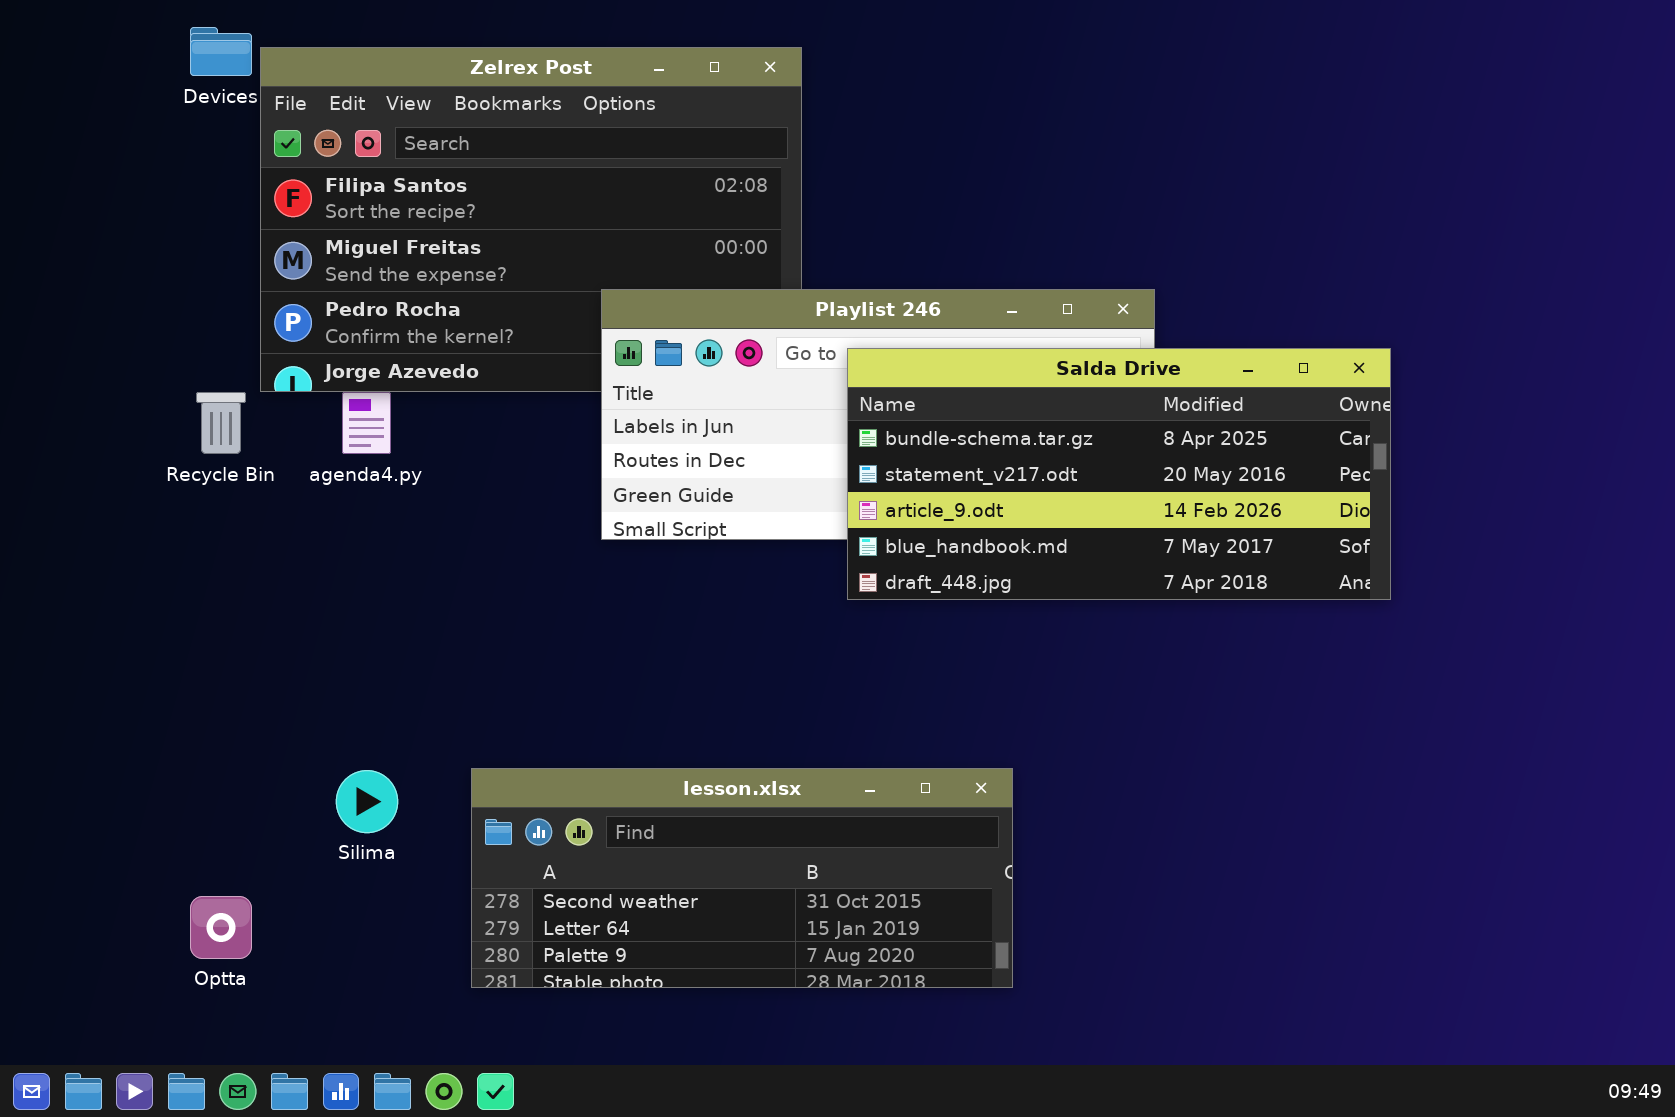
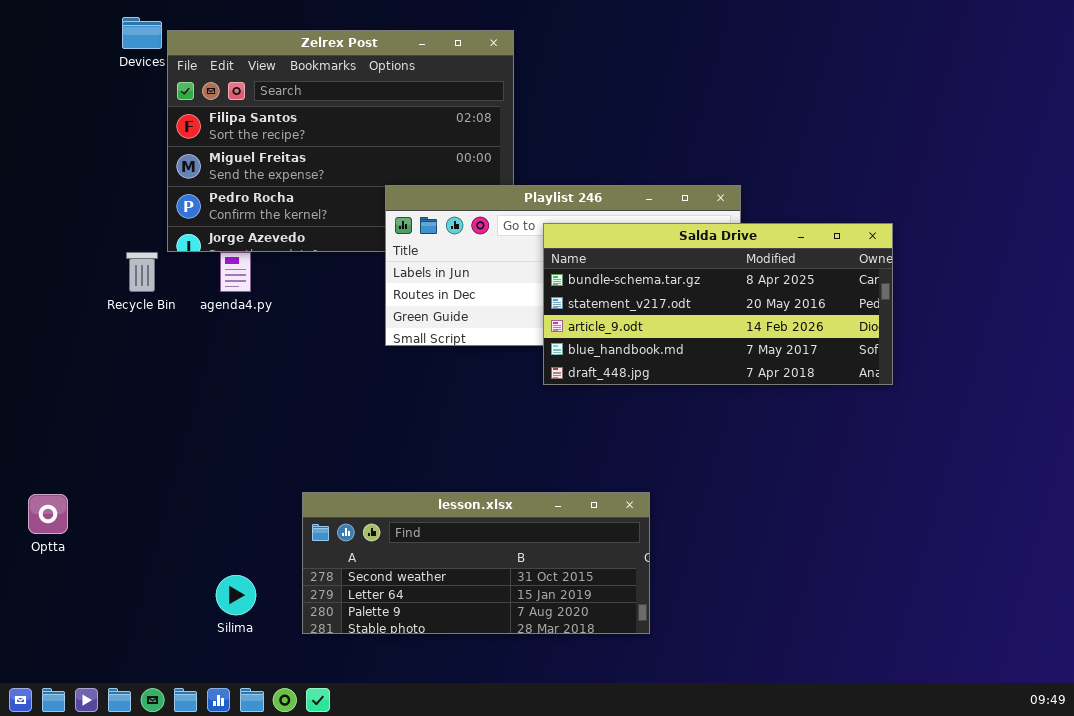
Silima: [336,770,398,833] -> [216,575,256,615], moved
Optta: [190,896,252,959] -> [28,494,68,534], moved

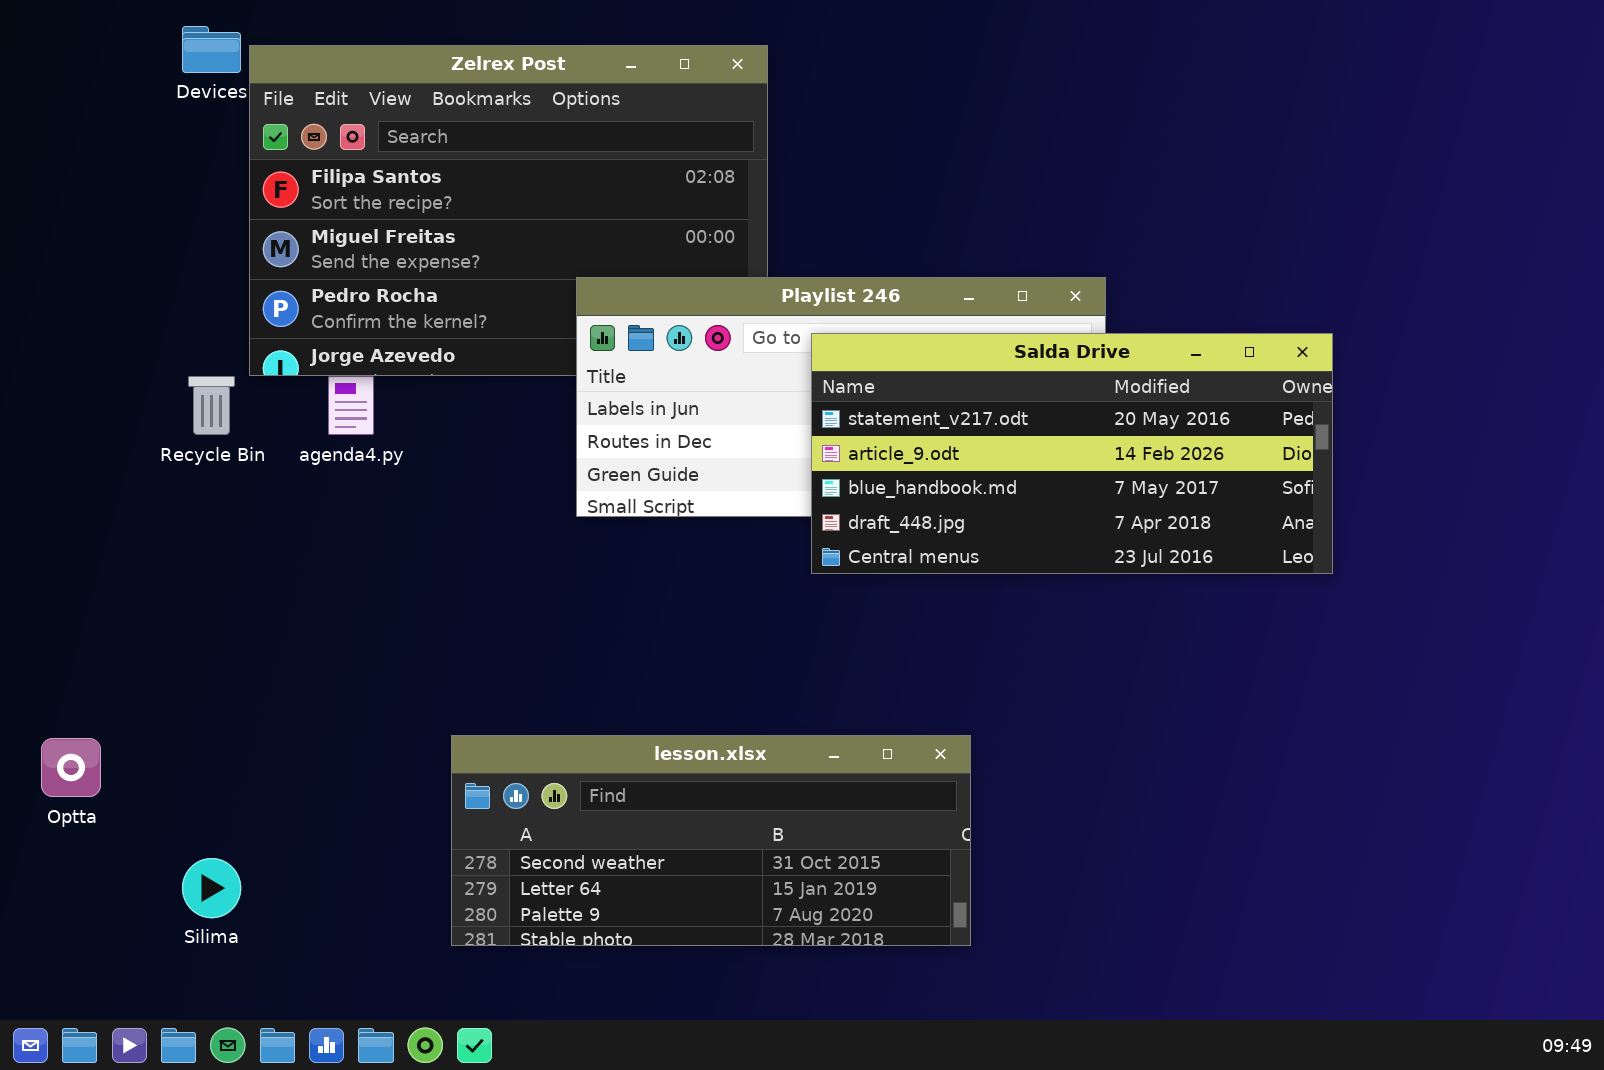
Salda Drive: [543,223,893,385] -> [811,333,1333,574], scrolled down 1 row
Silima: [216,575,256,615] -> [182,858,241,918], moved

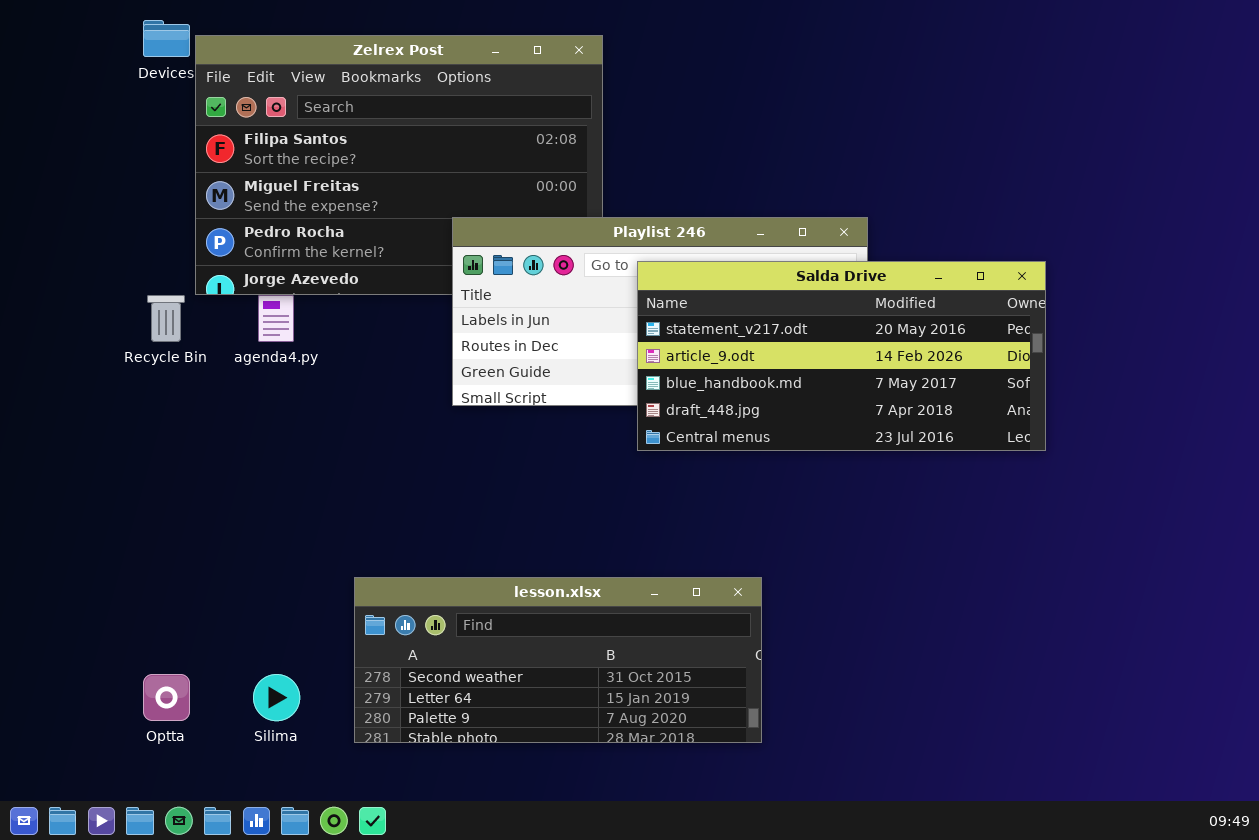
Optta: [41,738,101,797] -> [143,674,190,721], moved
Silima: [182,858,241,918] -> [253,674,300,721], moved

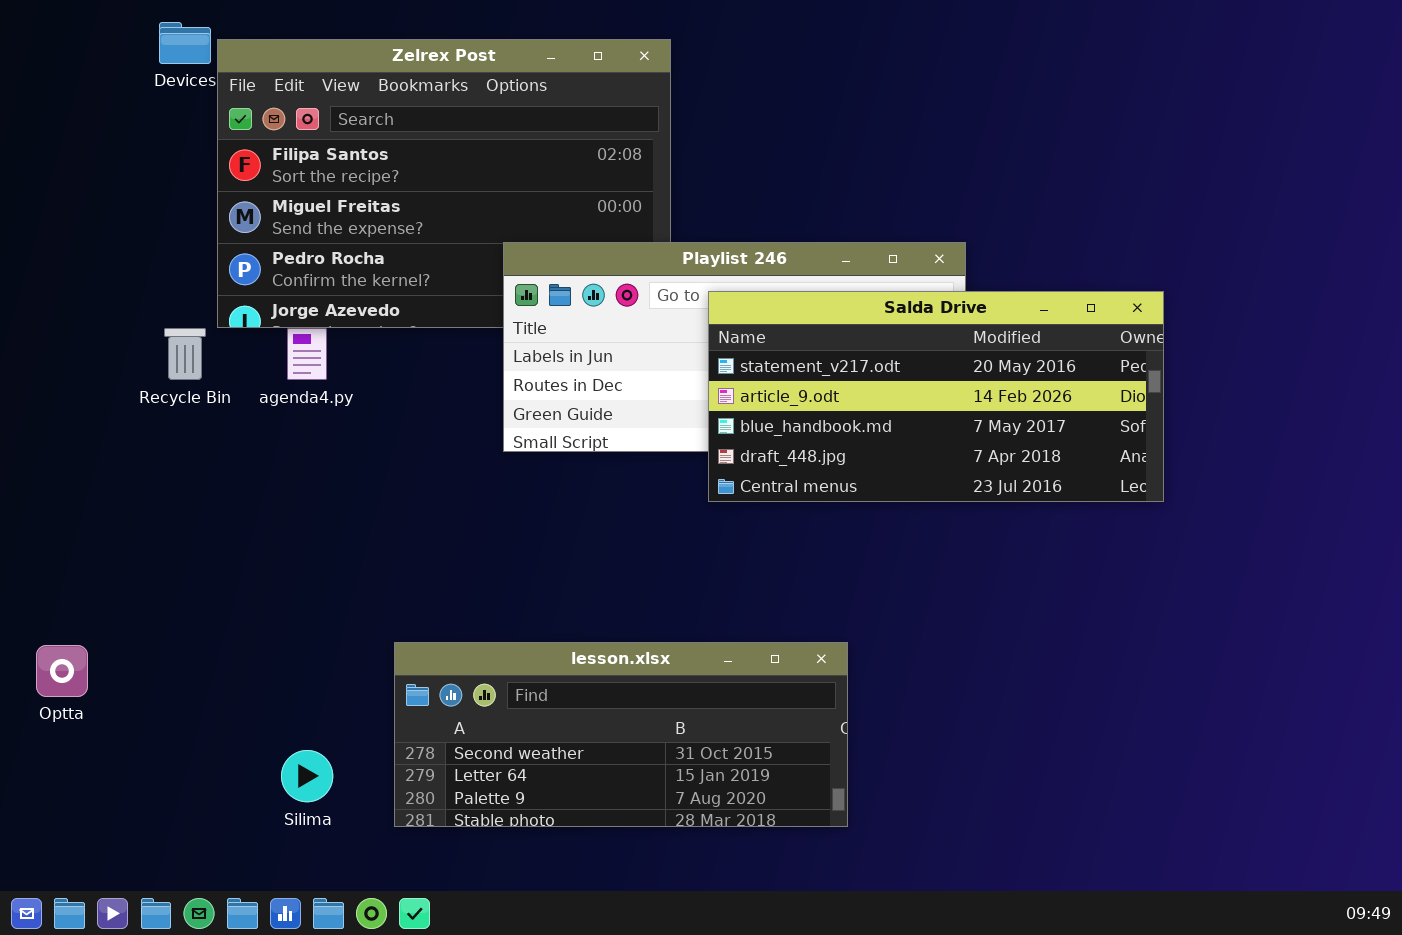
Optta: [143,674,190,721] -> [36,645,88,697], moved

